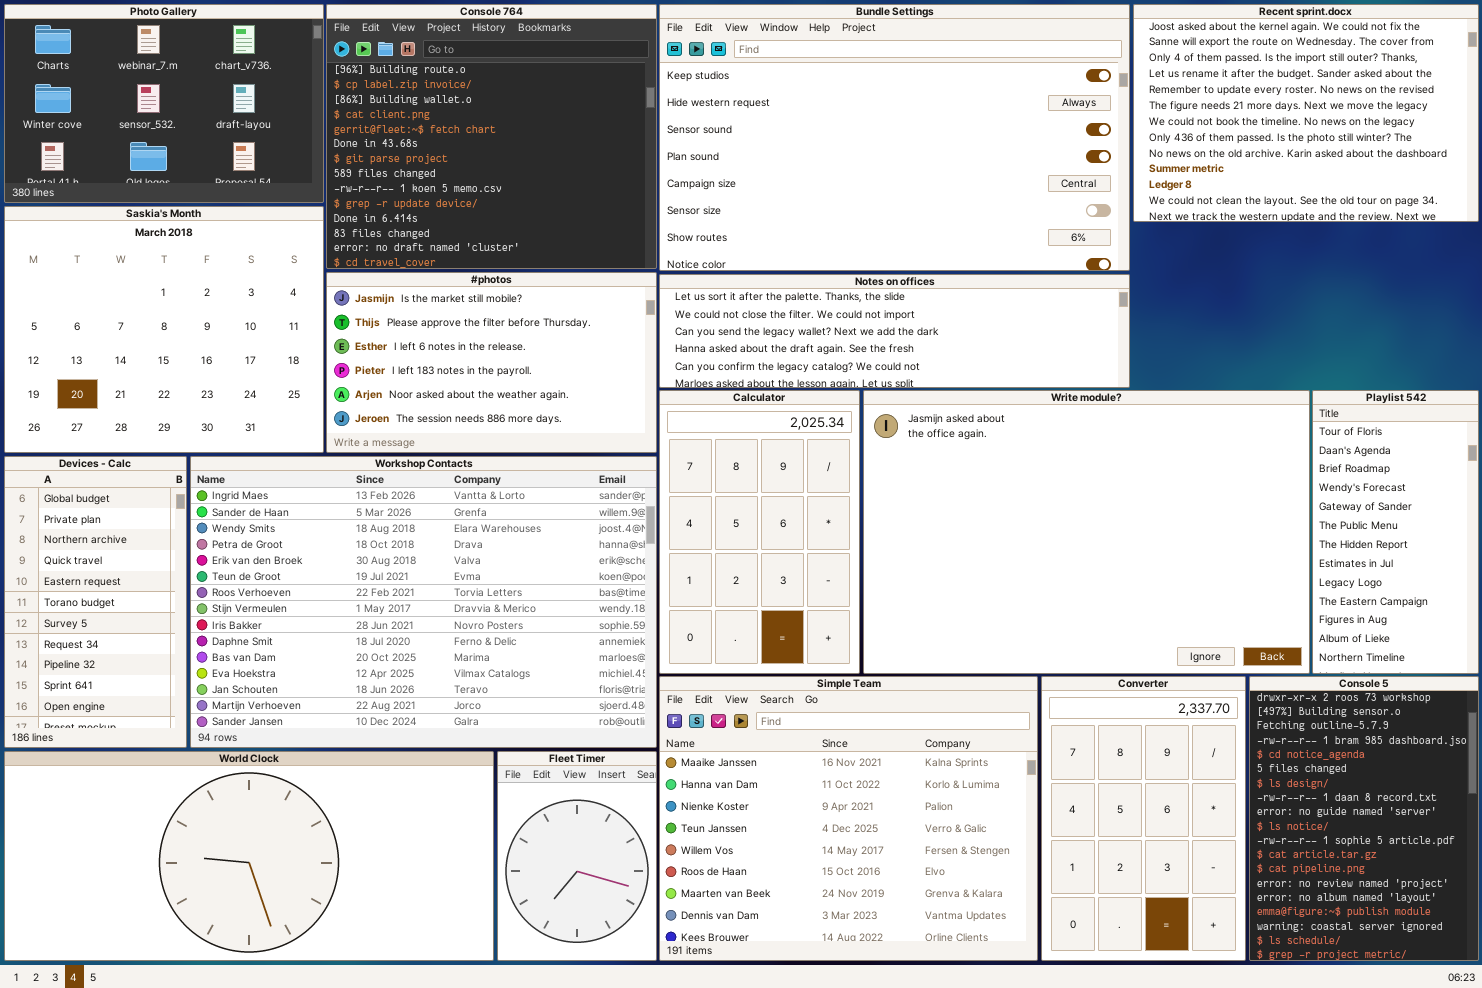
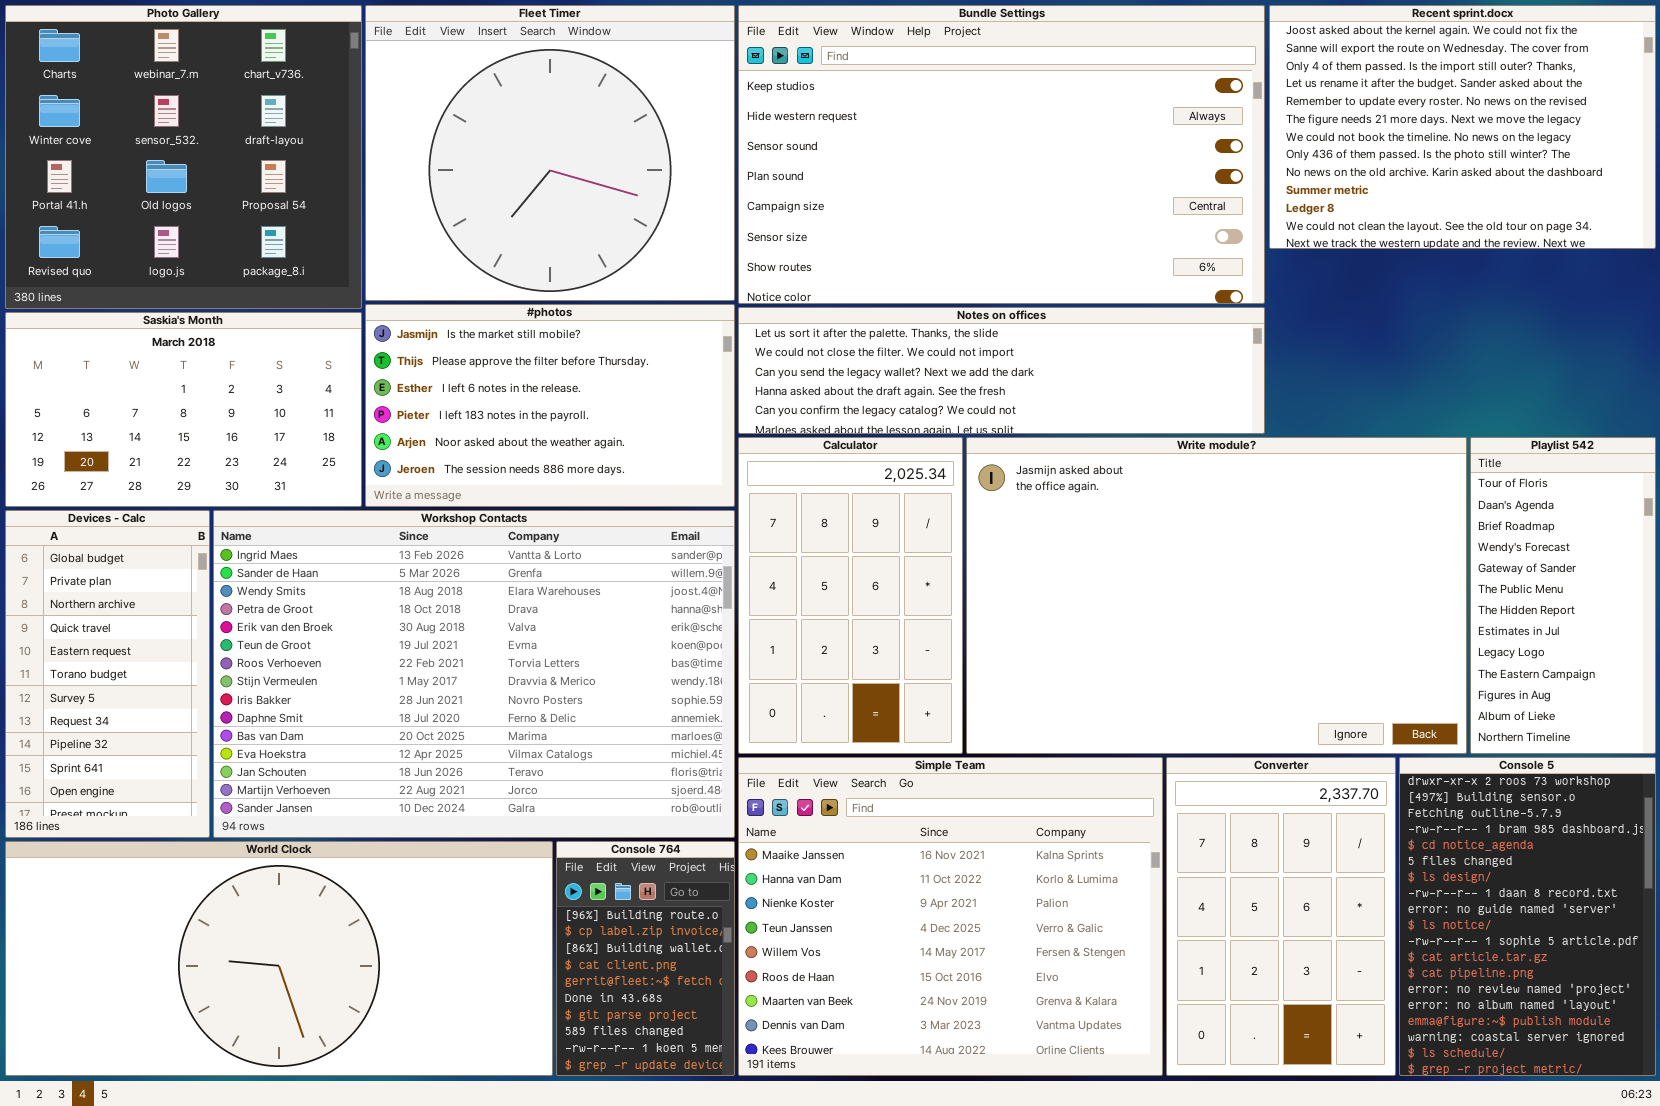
Photo Gallery: [4,4,324,203] -> [5,5,362,309], resized
Console 764: [326,4,657,269] -> [556,841,735,1076], moved, resized
Saskia's Month: [4,206,324,453] -> [5,312,362,507], resized
Fleet Timer: [497,751,657,961] -> [365,5,735,301], moved, resized

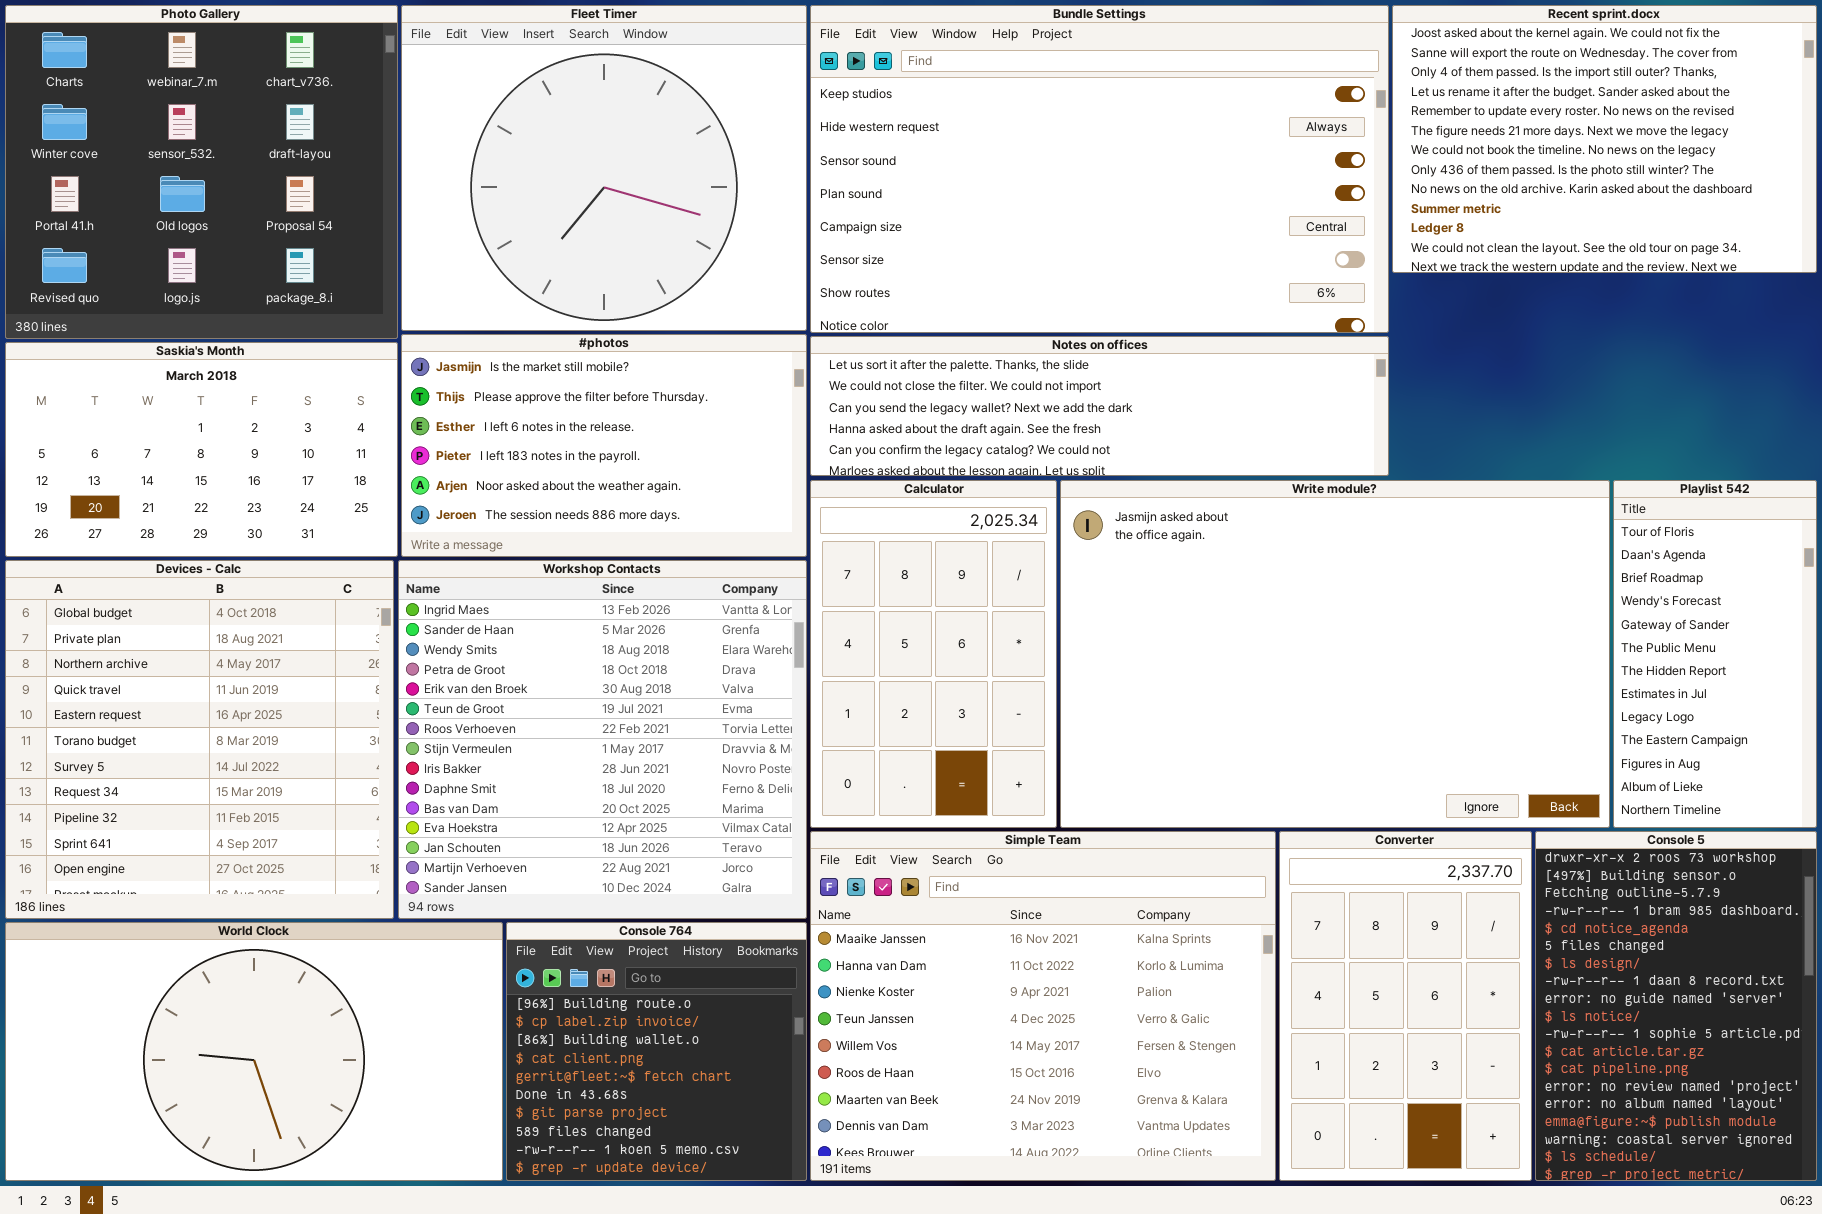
Devices - Calc: [5,510,210,838] -> [5,560,394,919], resized
Workshop Contacts: [213,510,735,838] -> [398,560,807,919], resized
World Clock: [5,841,553,1076] -> [5,922,503,1181], resized
Console 764: [556,841,735,1076] -> [506,922,807,1181], resized

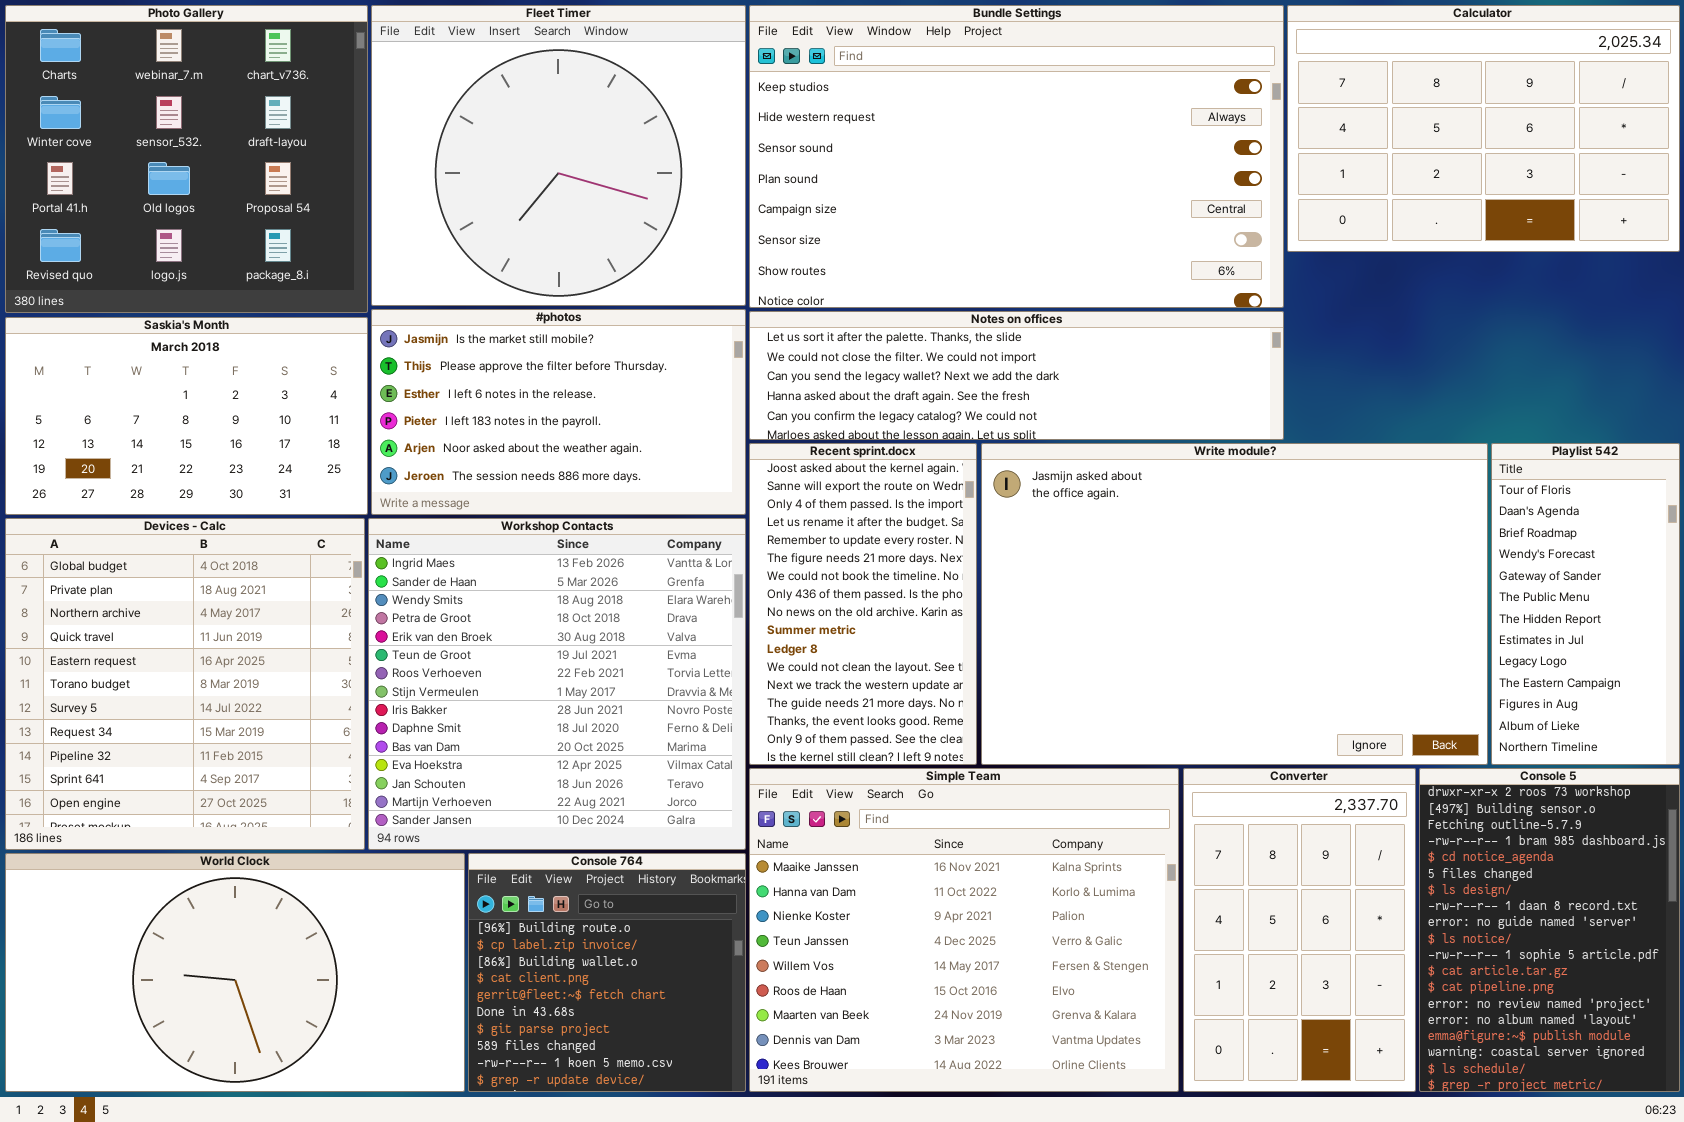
Recent sprint.docx: [1392,5,1817,273] -> [749,443,977,765], moved, resized
Calculator: [810,480,1057,828] -> [1287,5,1680,252], moved, resized

